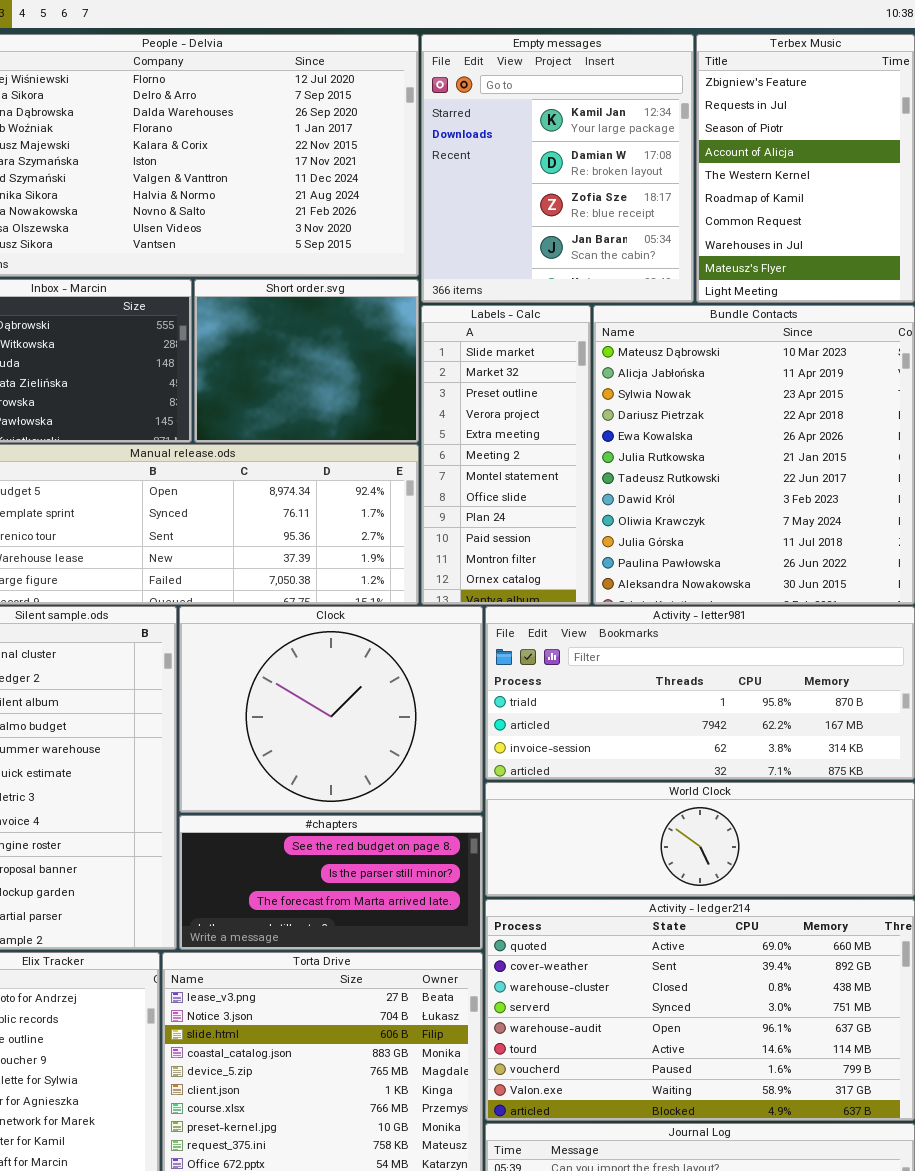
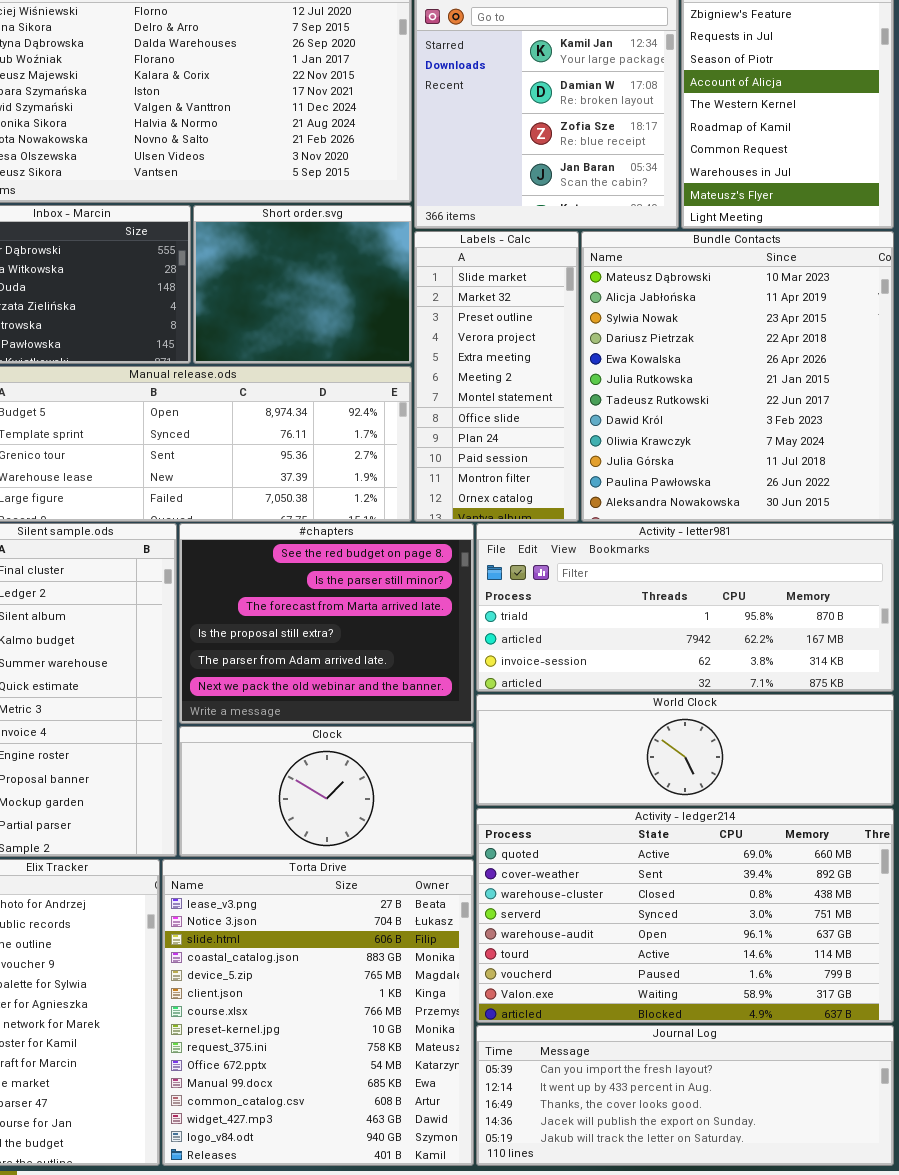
Clock: [179,606,483,813] -> [179,726,474,857], moved, resized
#chapters: [179,815,483,950] -> [179,523,474,724], moved, resized

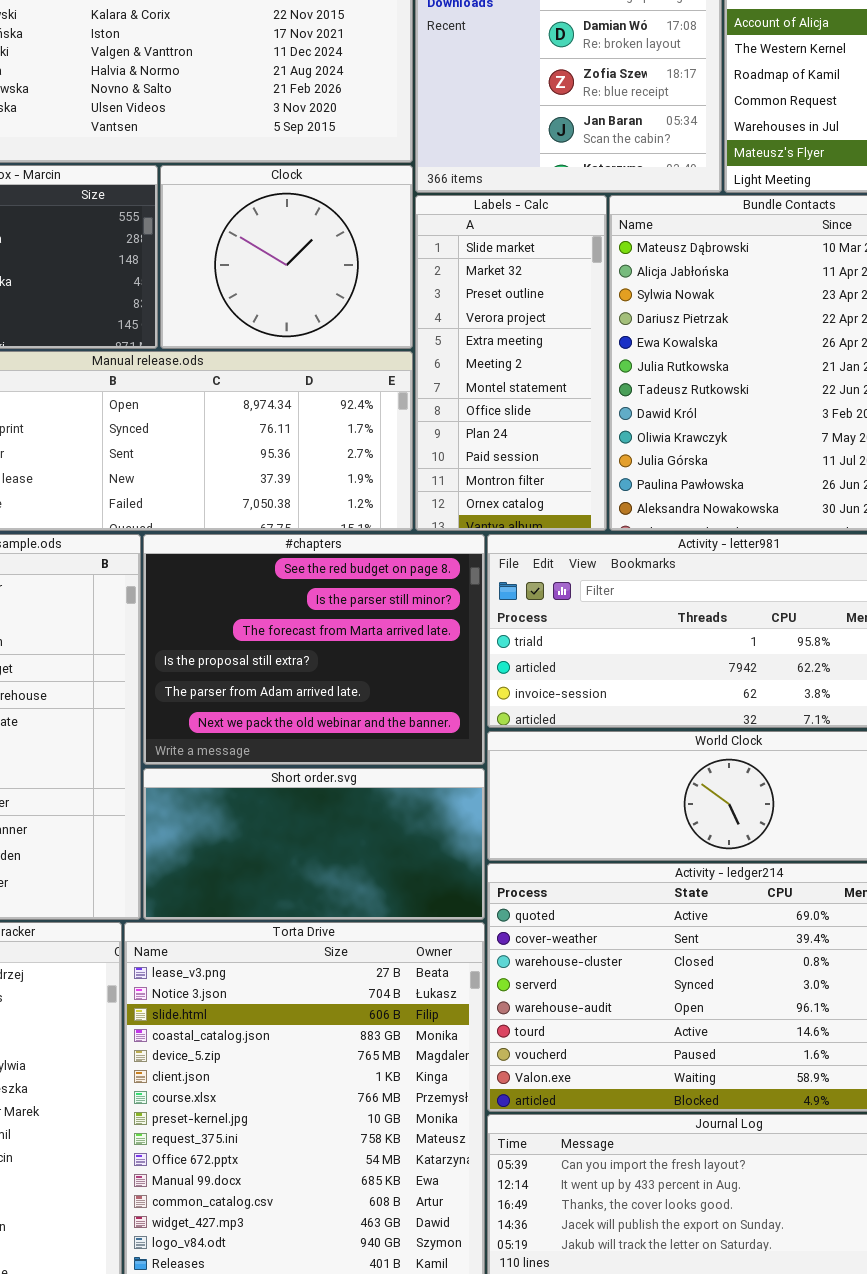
Short order.svg: [193,205,412,364] -> [143,768,485,920], moved, resized
Clock: [179,726,474,857] -> [160,165,413,349], moved, resized

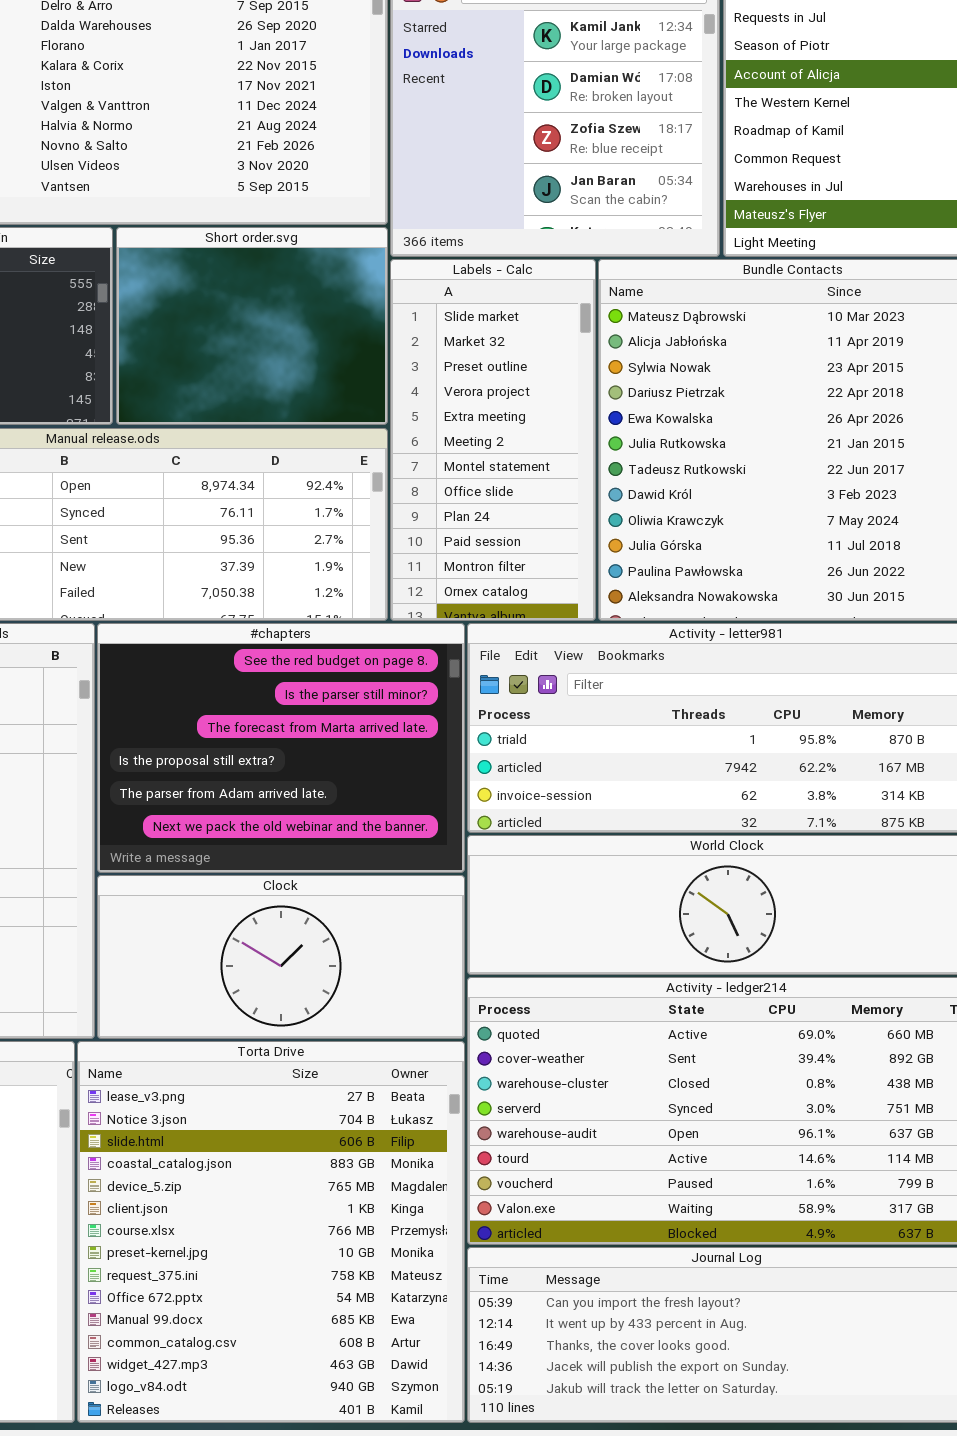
Clock: [160,165,413,349] -> [97,875,465,1039], moved, resized
Short order.svg: [143,768,485,920] -> [116,227,388,425], moved, resized

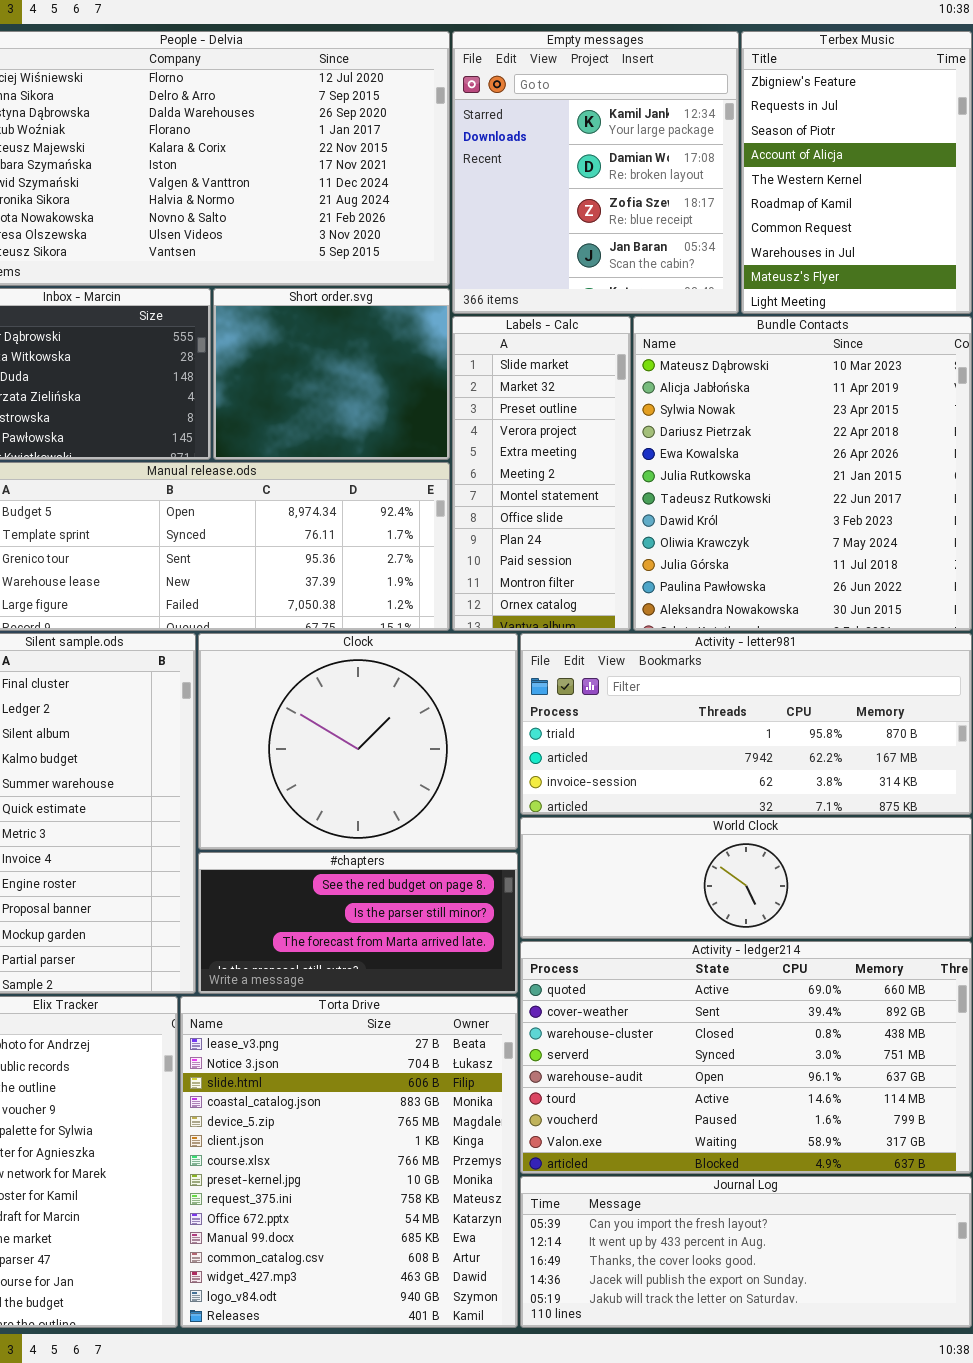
#chapters: [97,623,465,873] -> [198,852,518,994], moved, resized
Clock: [97,875,465,1039] -> [198,633,518,850], moved, resized

